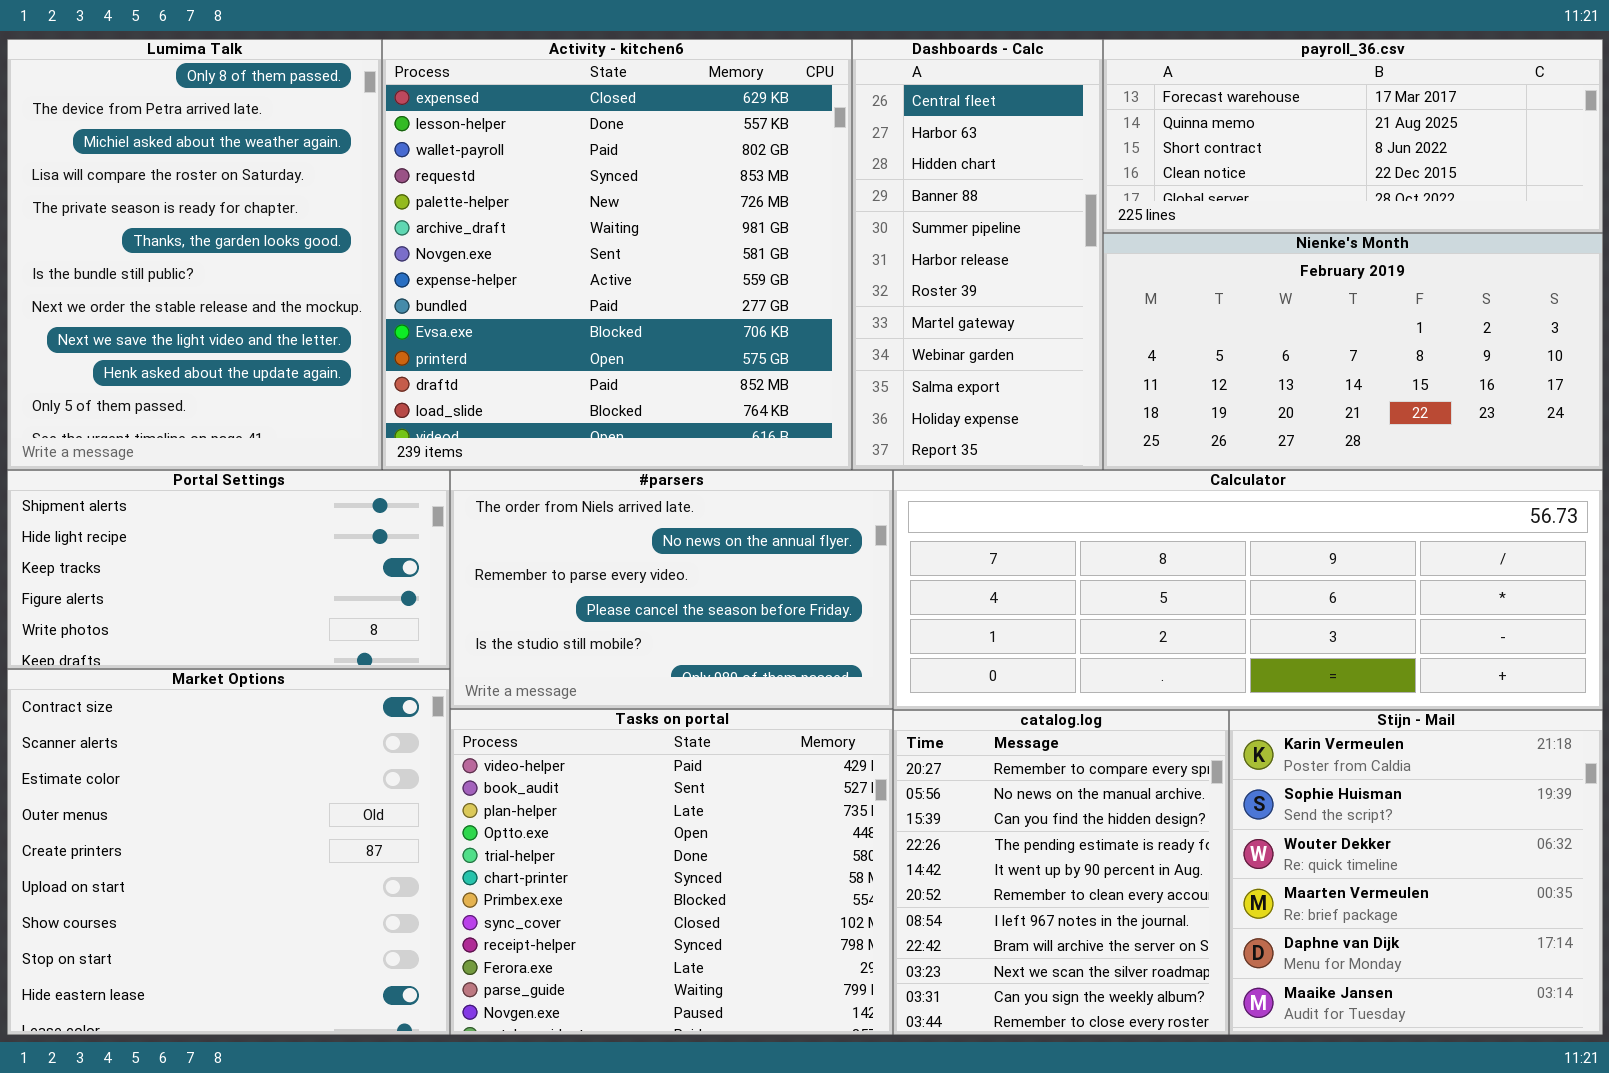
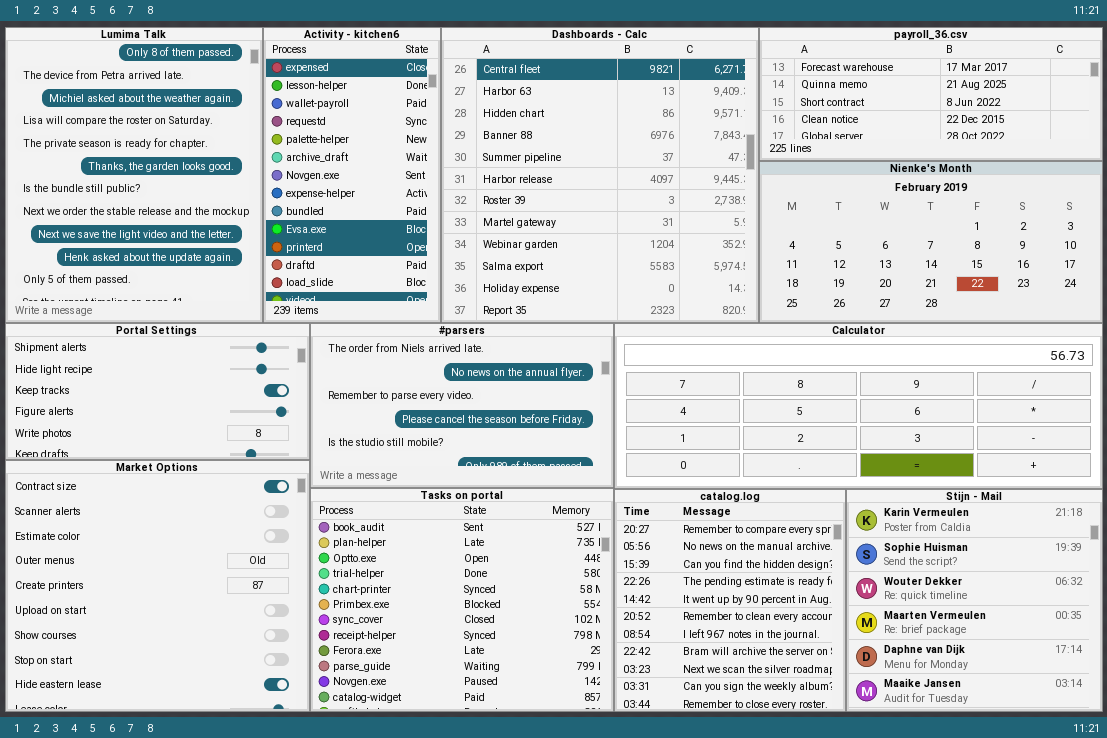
Activity - kitchen6: [382,39,852,470] -> [263,27,441,323], resized
Dashboards - Calc: [852,39,1103,470] -> [441,27,759,323], resized
Tasks on portal: [450,709,893,1035] -> [310,488,614,712], scrolled down 1 row

